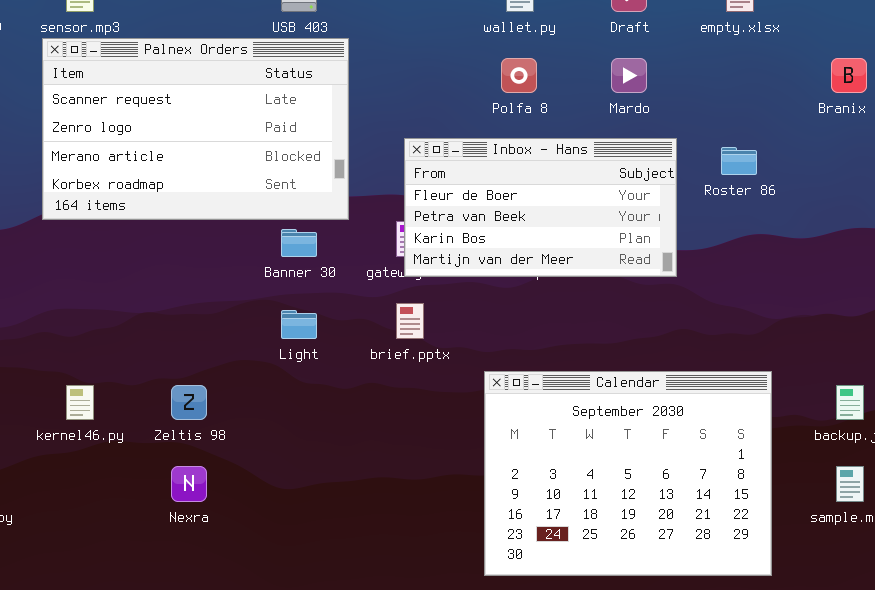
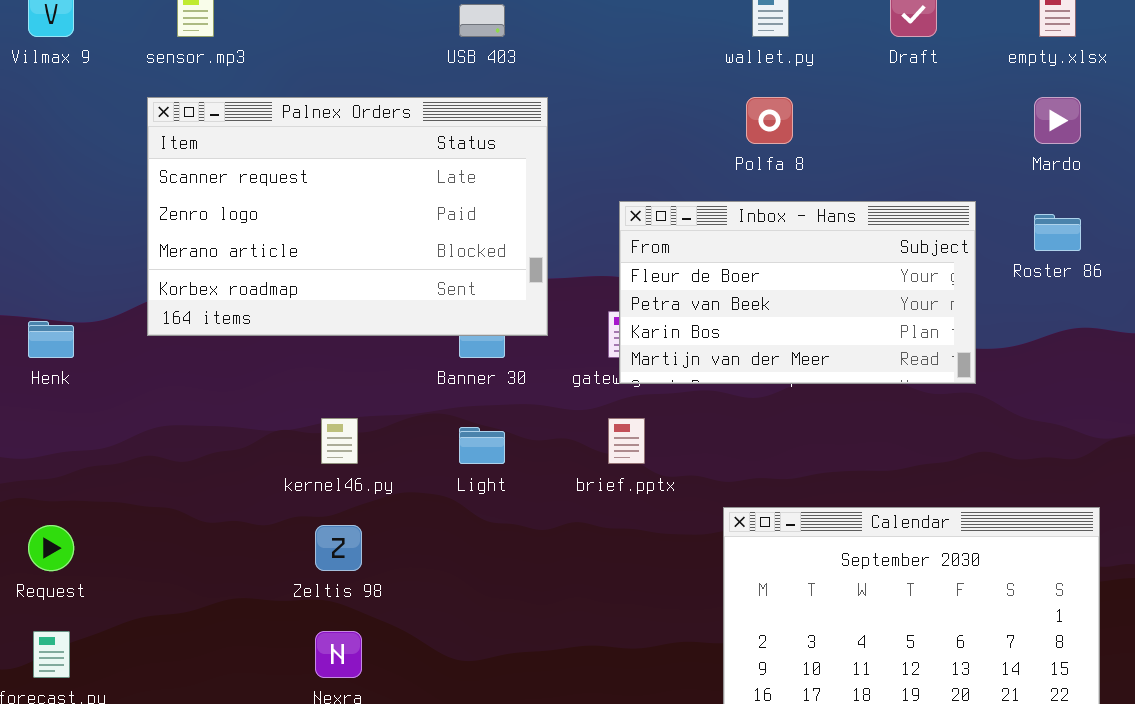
Palnex Orders: [42,38,349,220] -> [147,97,548,336], moved
Mardo: [611,58,647,93] -> [1034,97,1081,144], moved
kernel46.py: [66,385,94,420] -> [321,418,358,464], moved

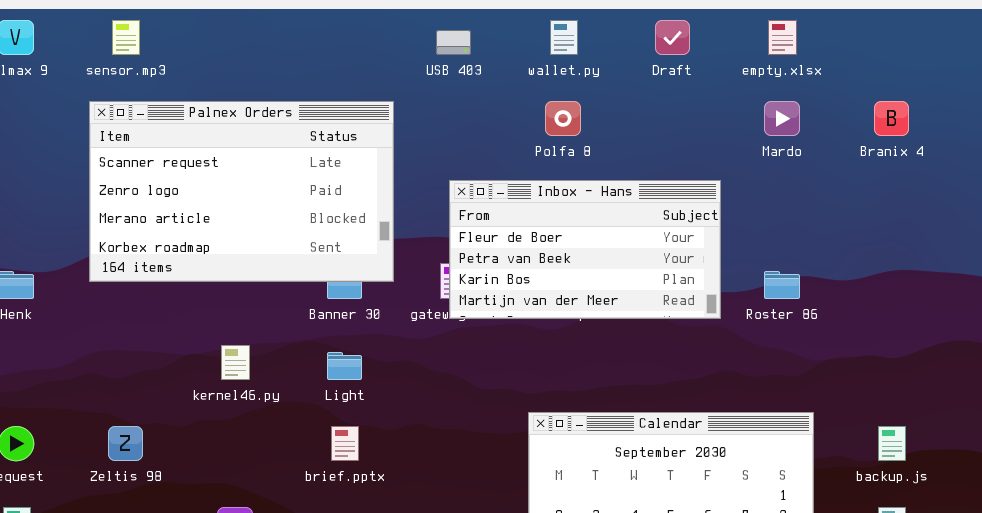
USB 403: [459,4,505,37] -> [436,30,471,55], moved
Roster 86: [1034,214,1081,251] -> [764,271,800,299], moved
brief.pptx: [608,418,645,464] -> [331,426,359,461], moved
Zeltis 98: [315,525,362,571] -> [108,426,143,461], moved

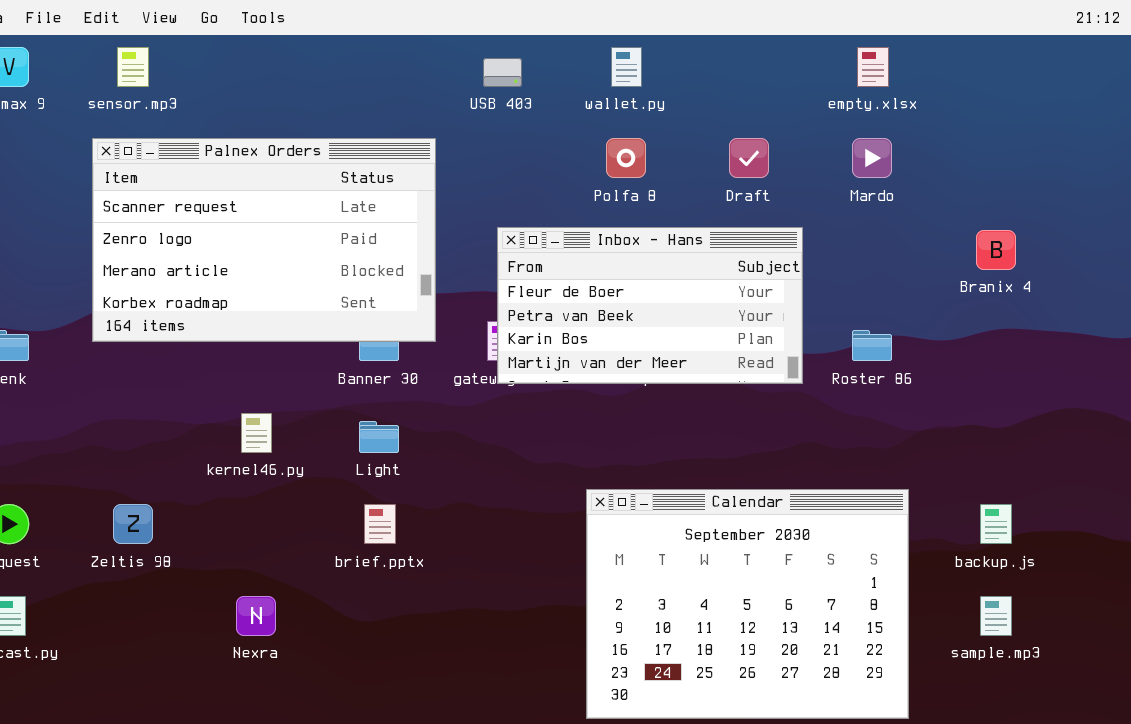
Draft: [655,20,690,55] -> [729,138,769,178], moved
Branix 4: [874,101,909,136] -> [976,230,1016,270], moved

